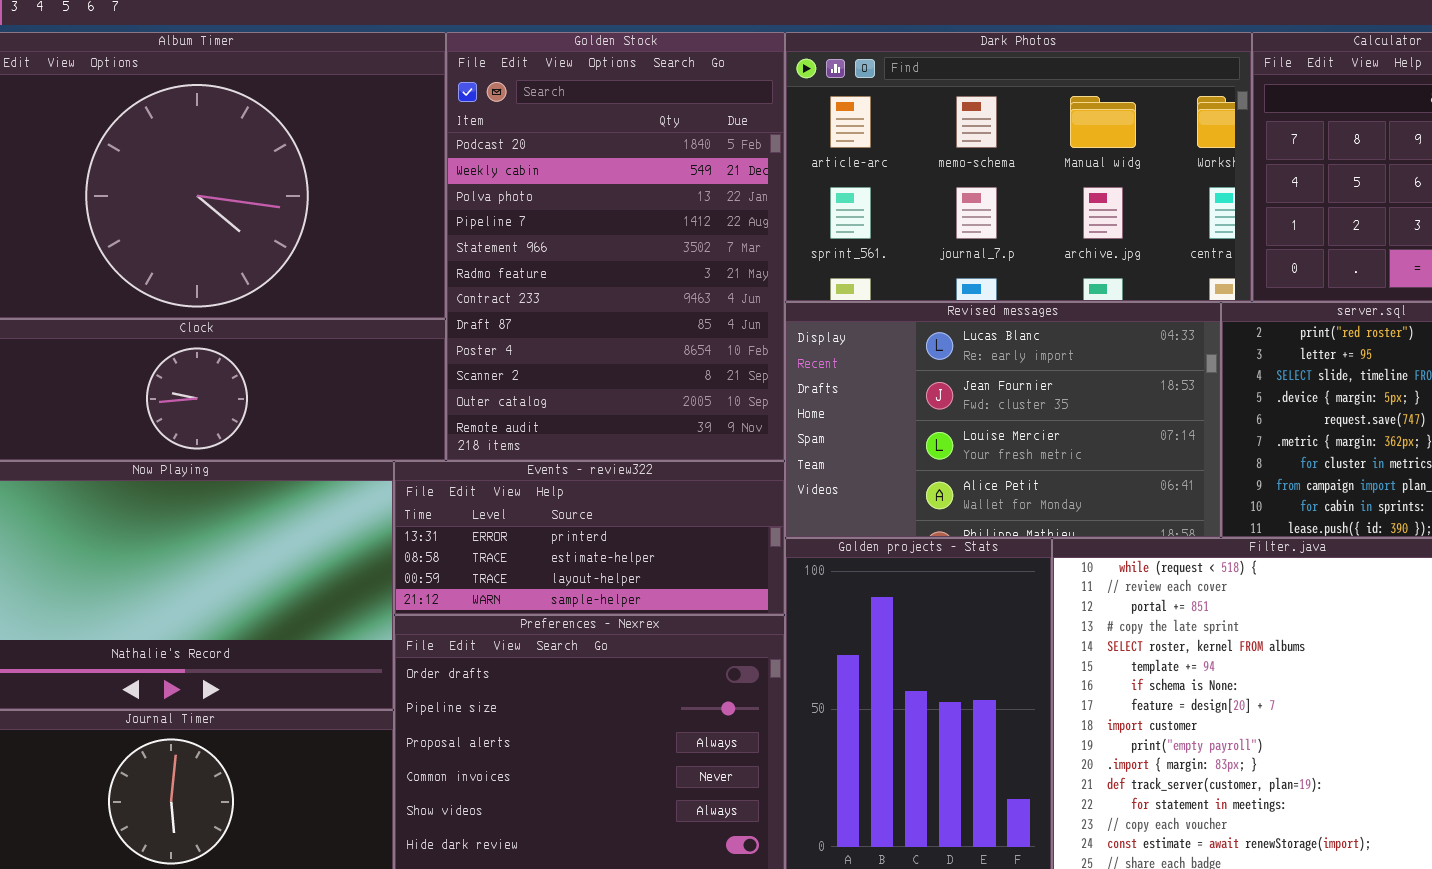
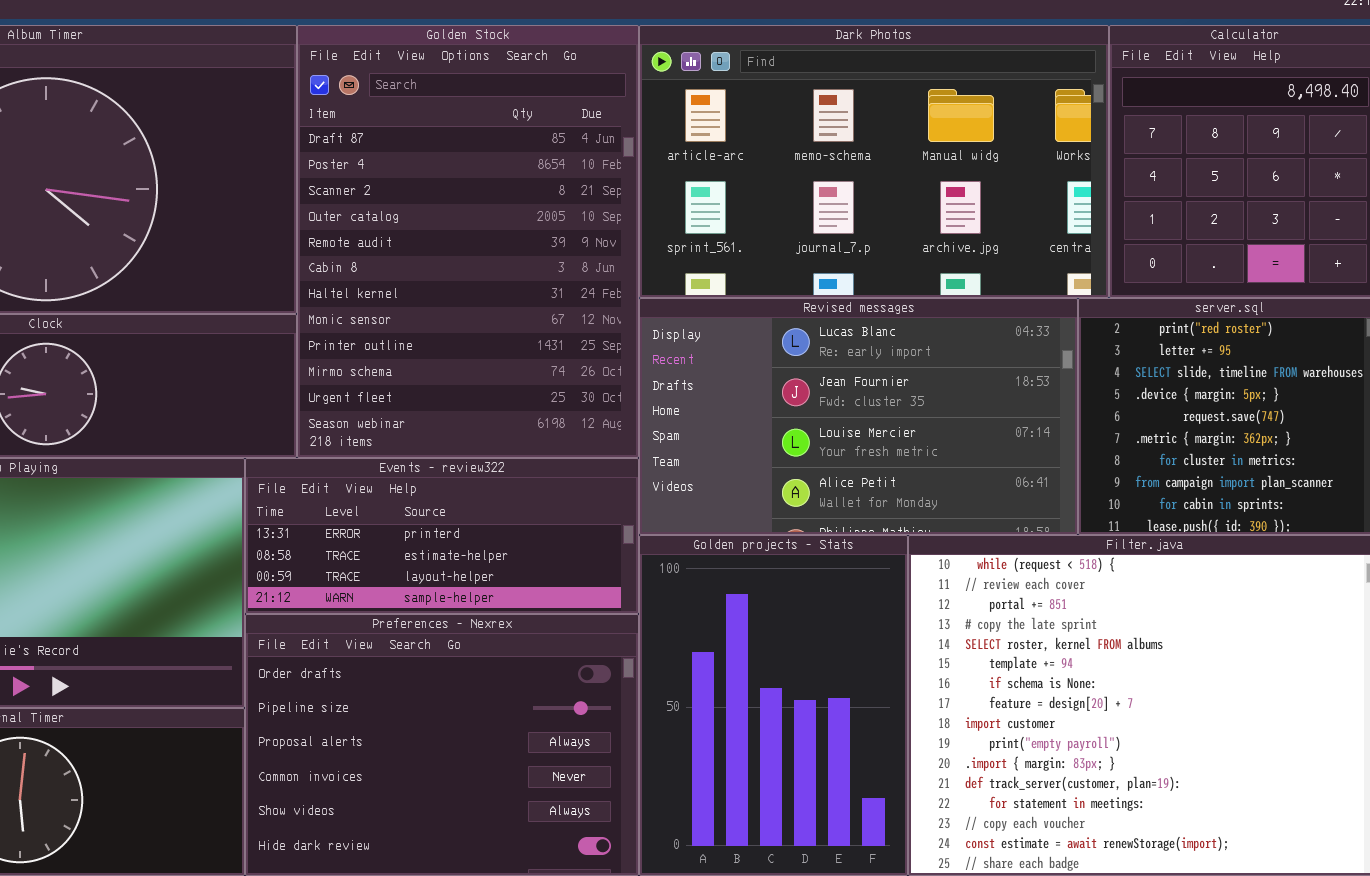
Golden Stock: [446,32,785,461] -> [297,25,639,458], scrolled down 7 rows

